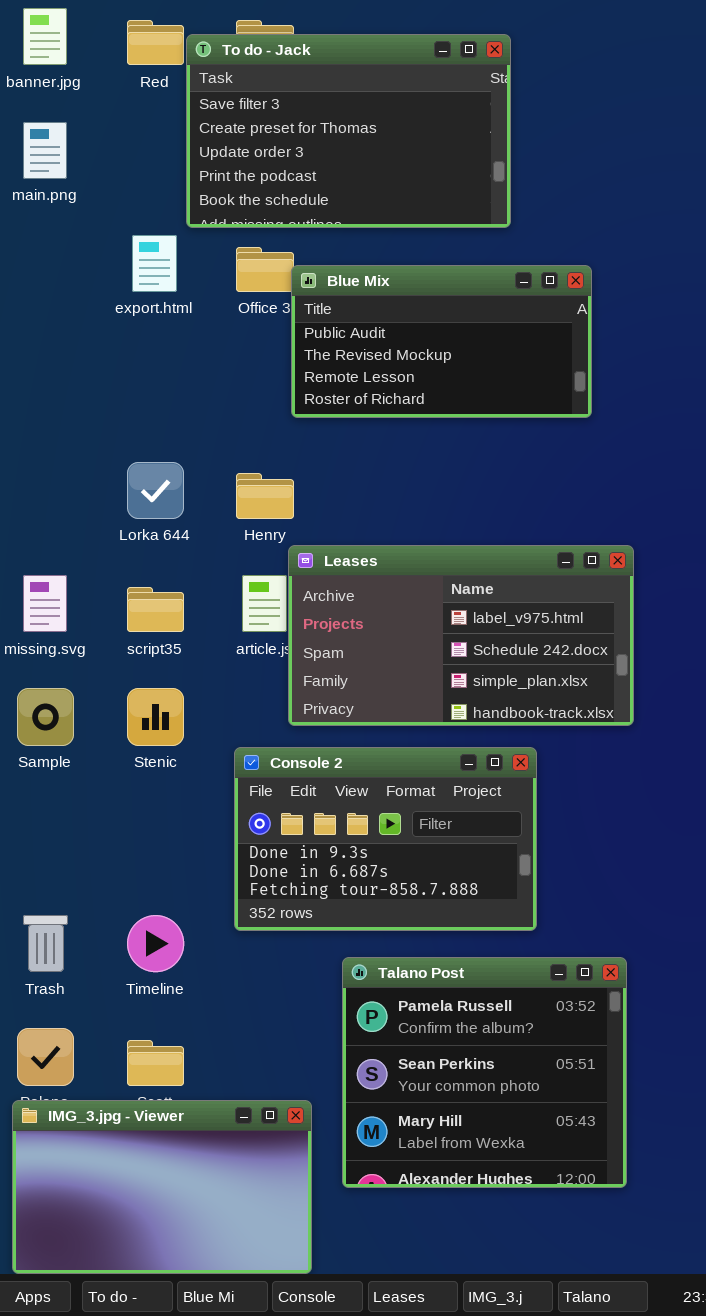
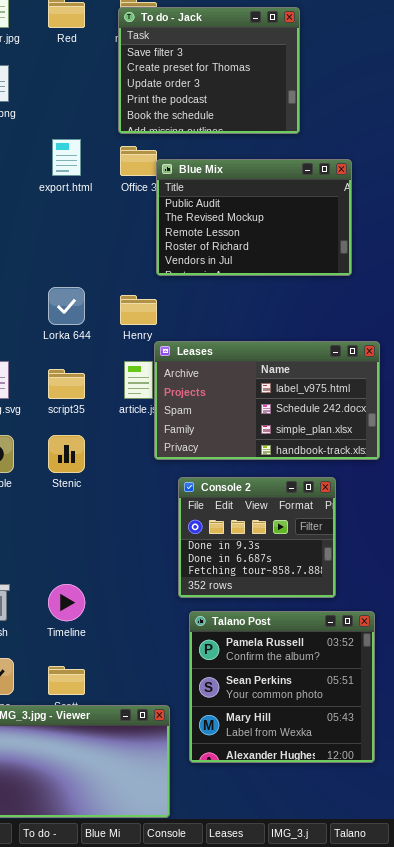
To do - Jack: [186,34,511,228] -> [118,7,300,134], resized
Blue Mix: [291,265,592,418] -> [156,159,352,276], resized
Console 2: [234,747,537,931] -> [178,477,336,598], moved, resized

